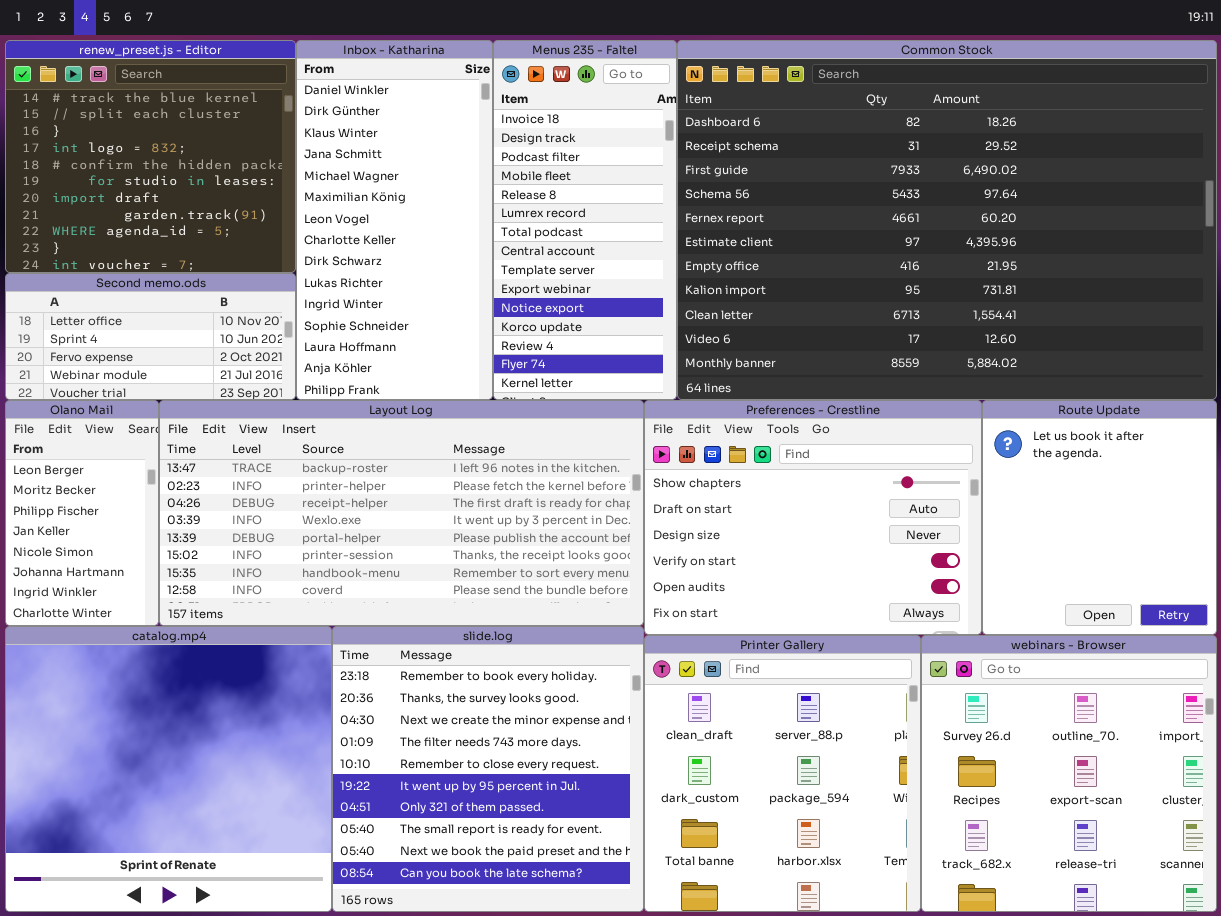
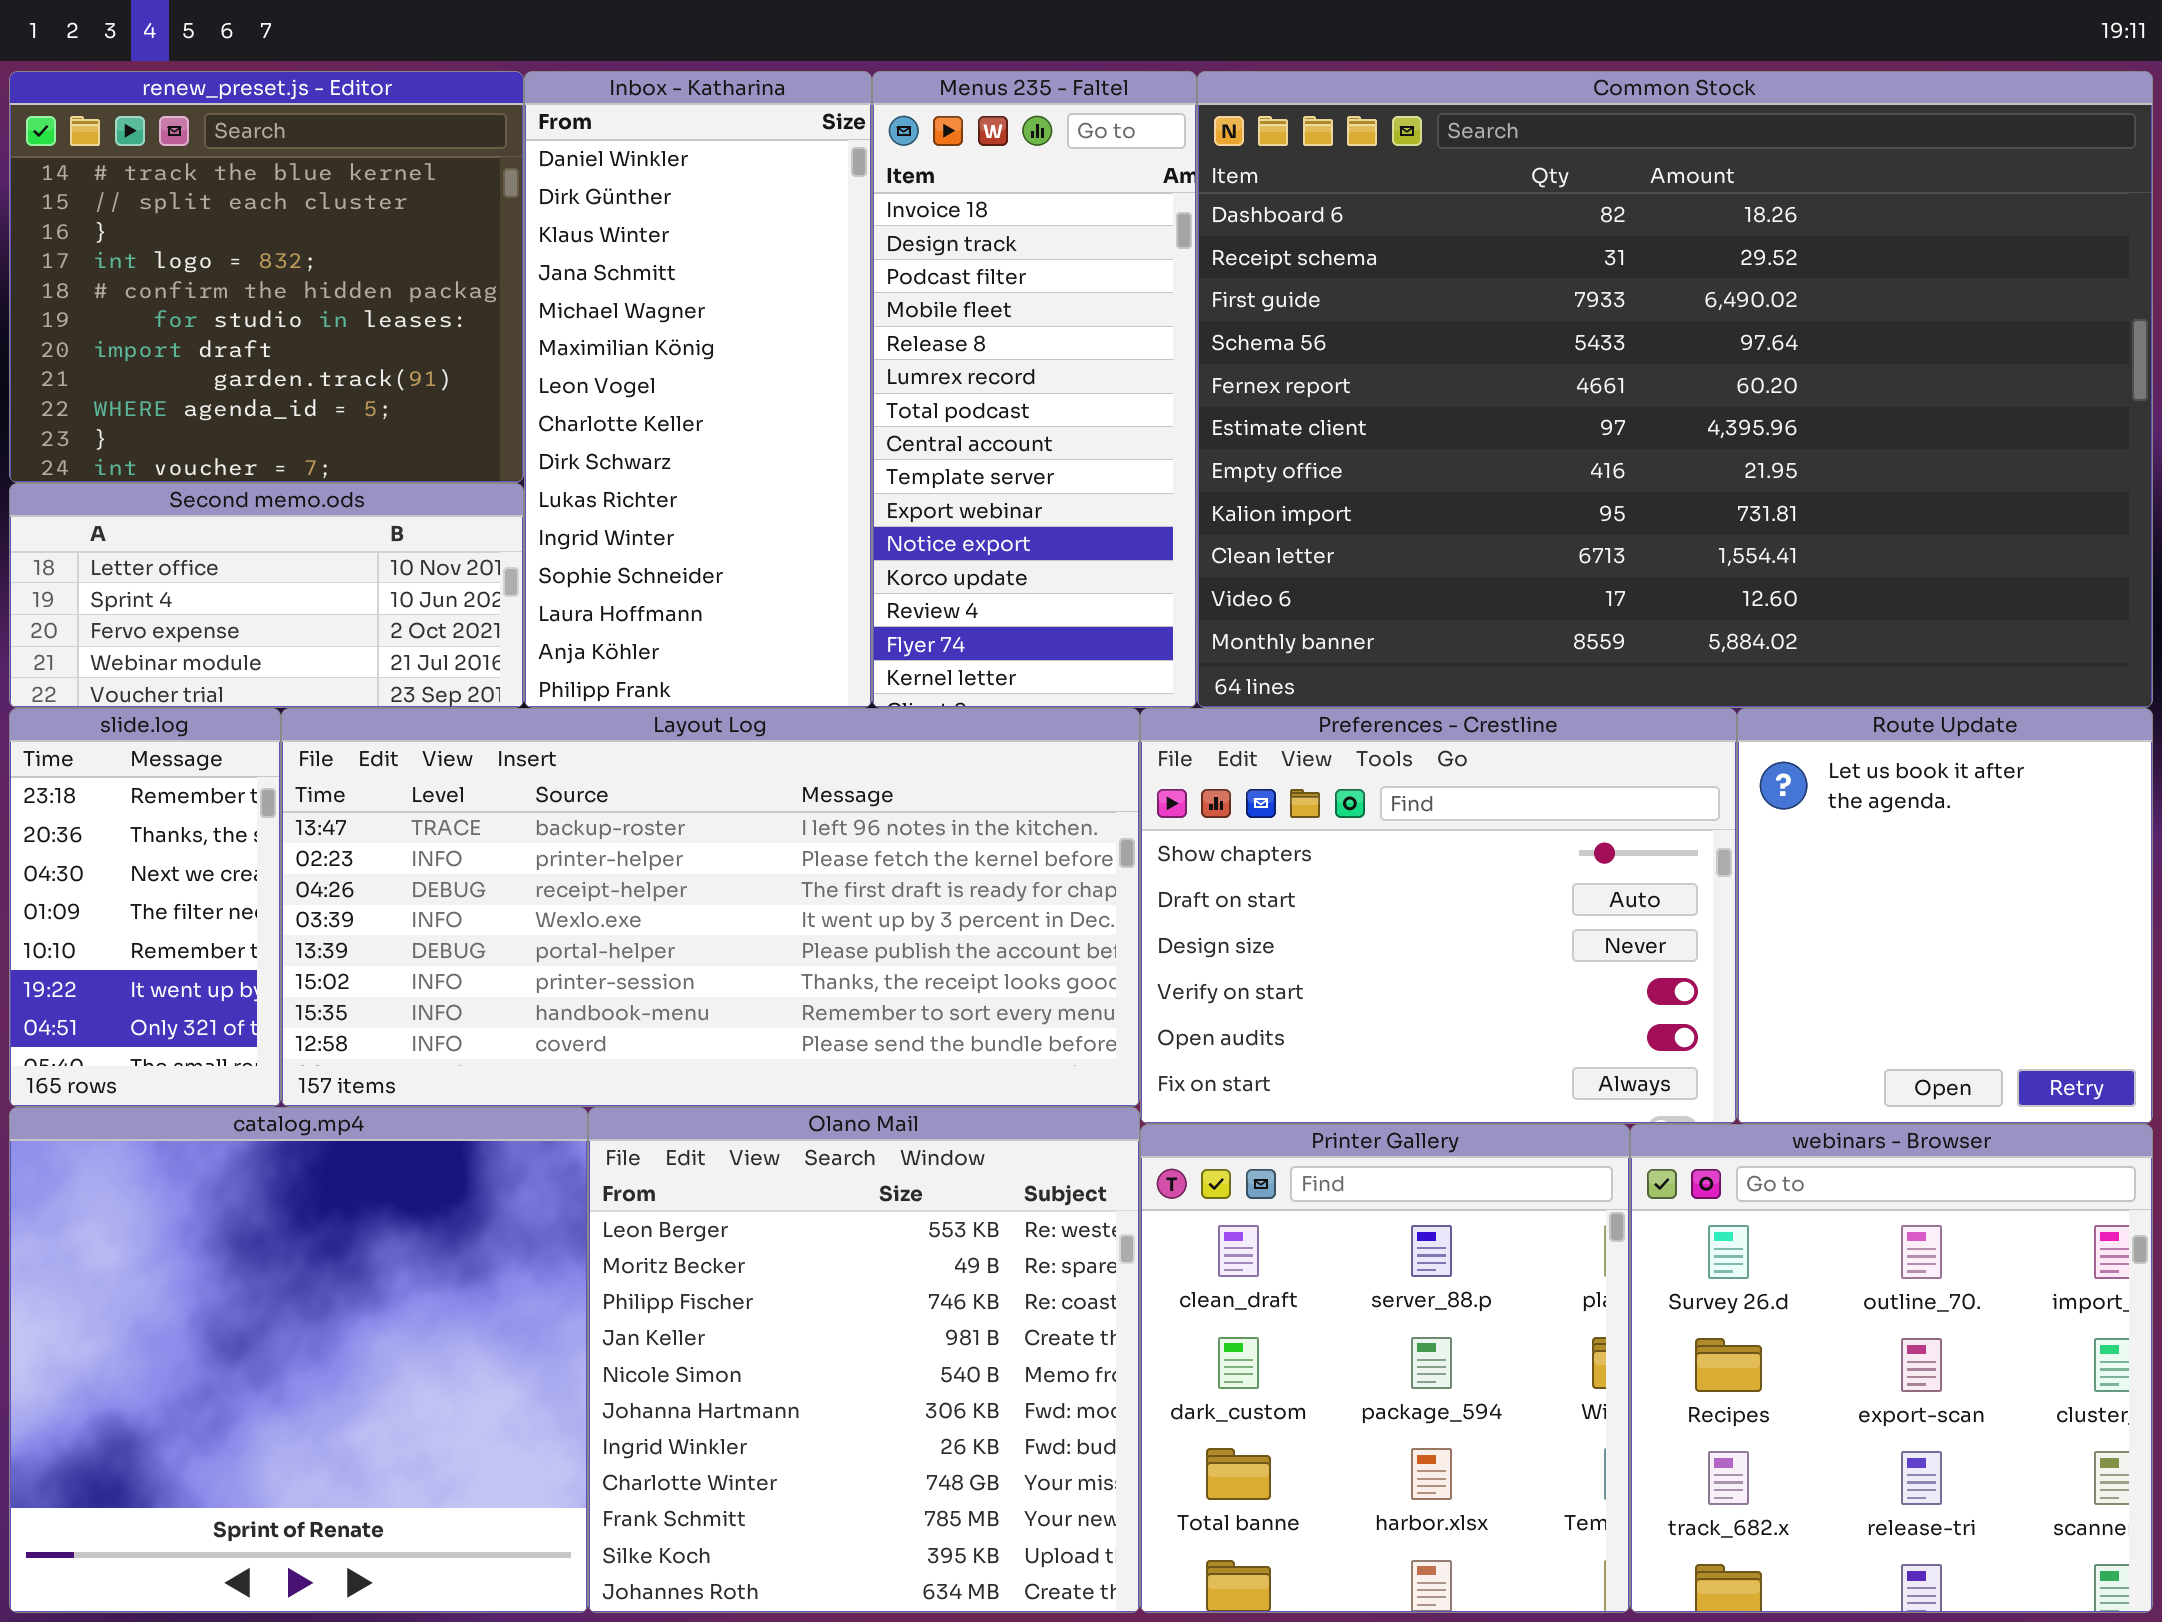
Olano Mail: [5,400,159,626] -> [588,1107,1140,1613], moved, resized
slide.log: [332,626,644,912] -> [9,708,281,1107], moved, resized

